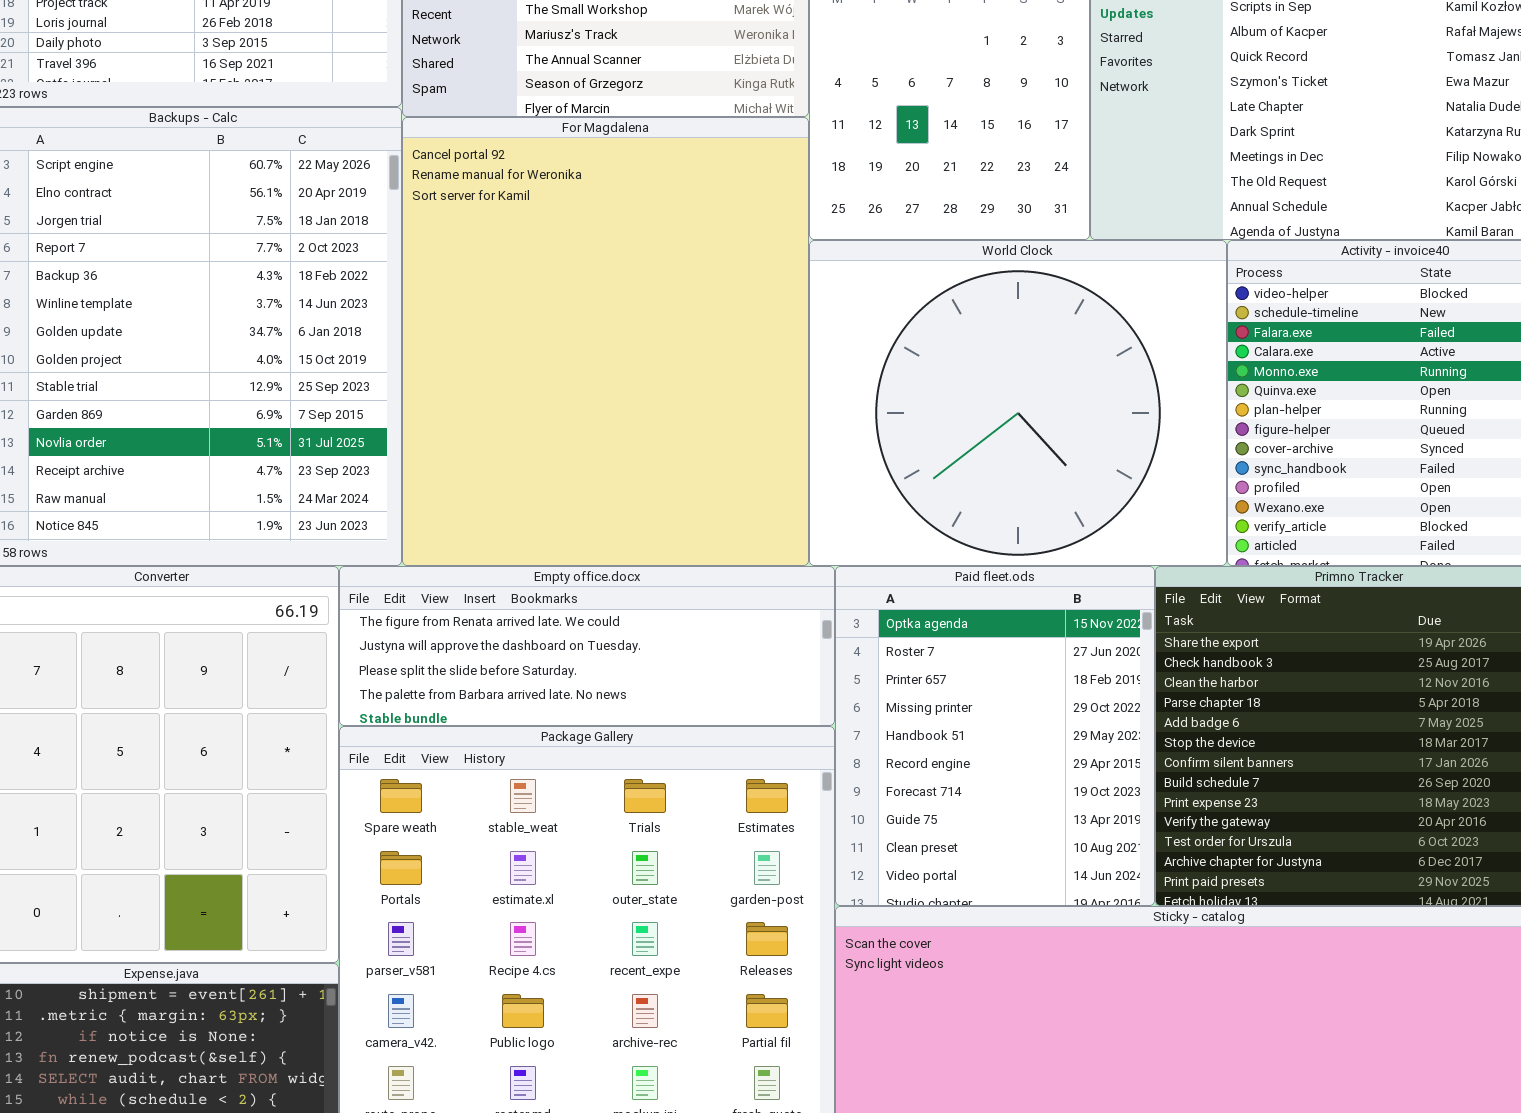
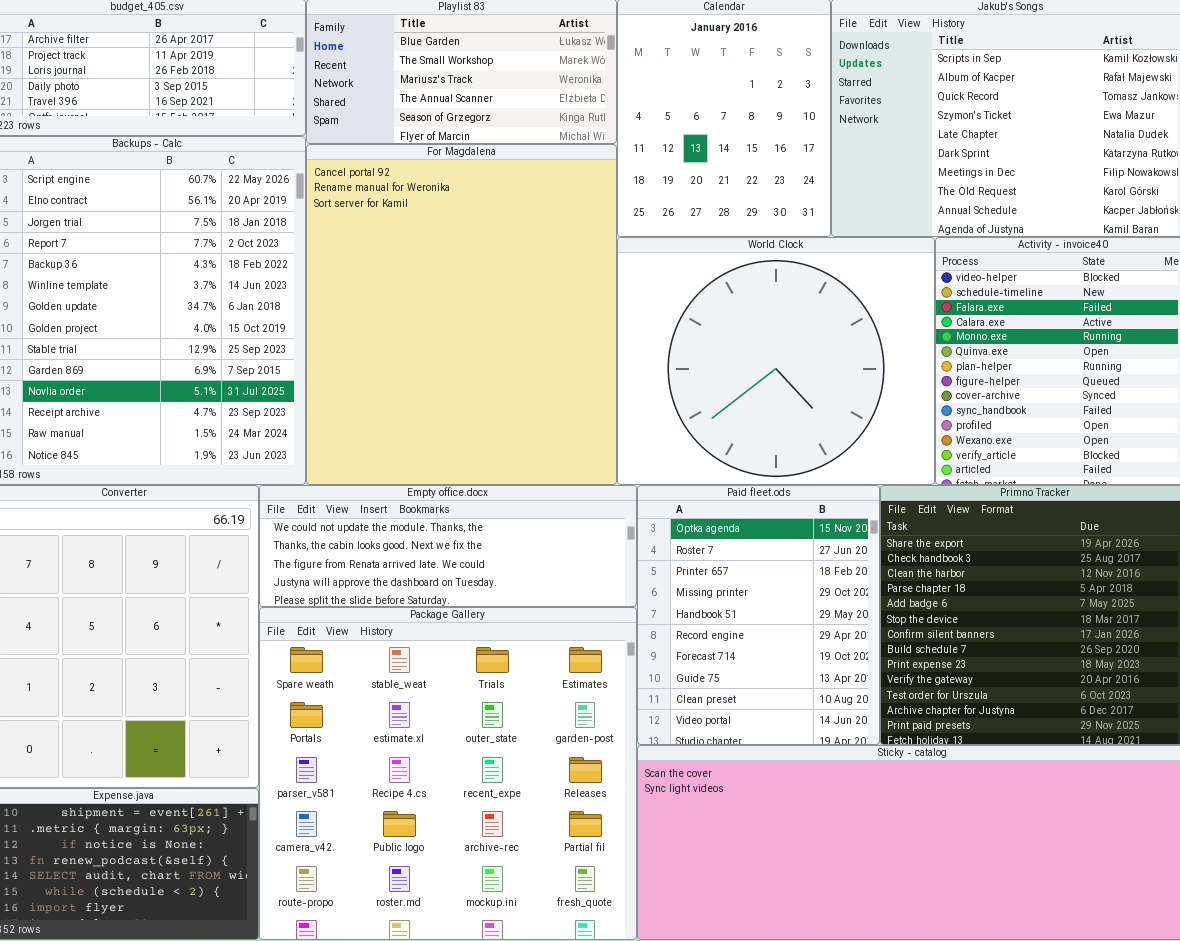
Empty office.docx: [339,566,835,726] -> [259,485,637,607], scrolled up 2 rows

